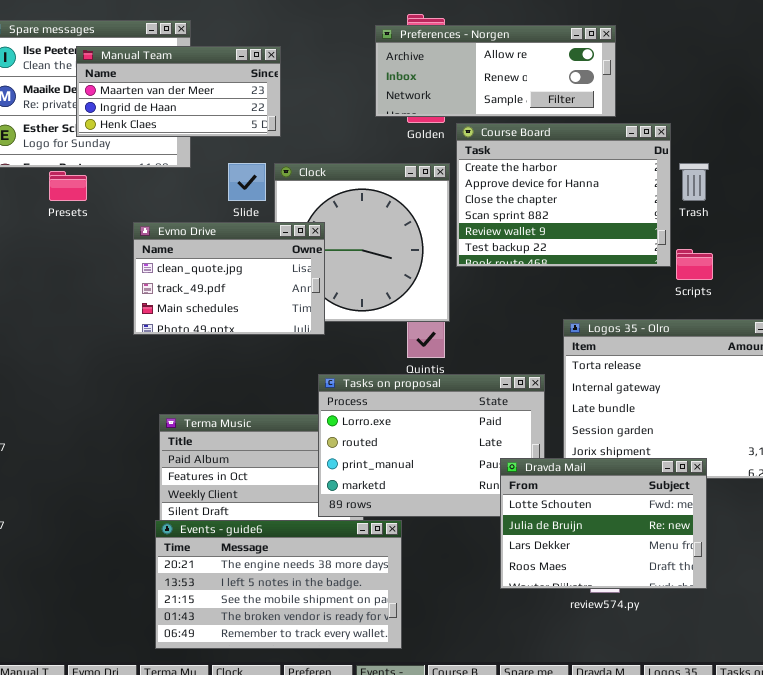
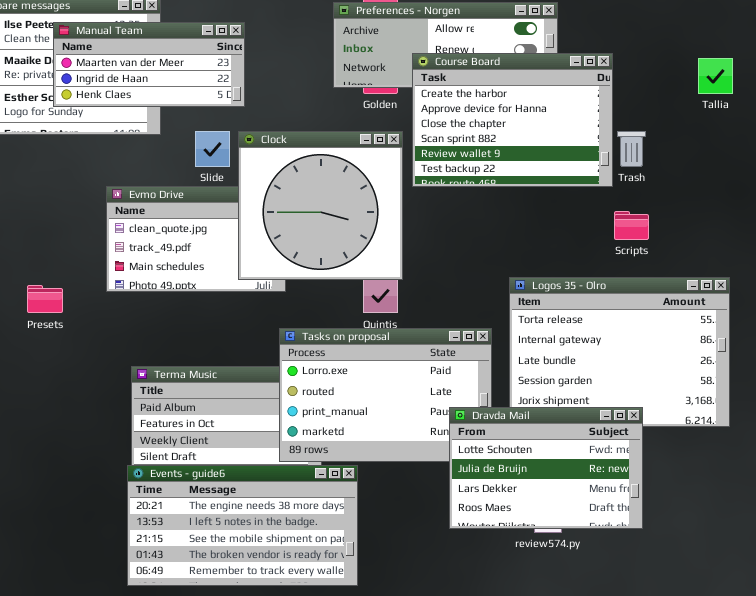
Course Board: [456,123,671,267] -> [412,53,613,187], moved
Clock: [274,163,450,322] -> [238,131,403,280], raised
Presets: [49,171,87,201] -> [27,285,63,313], moved

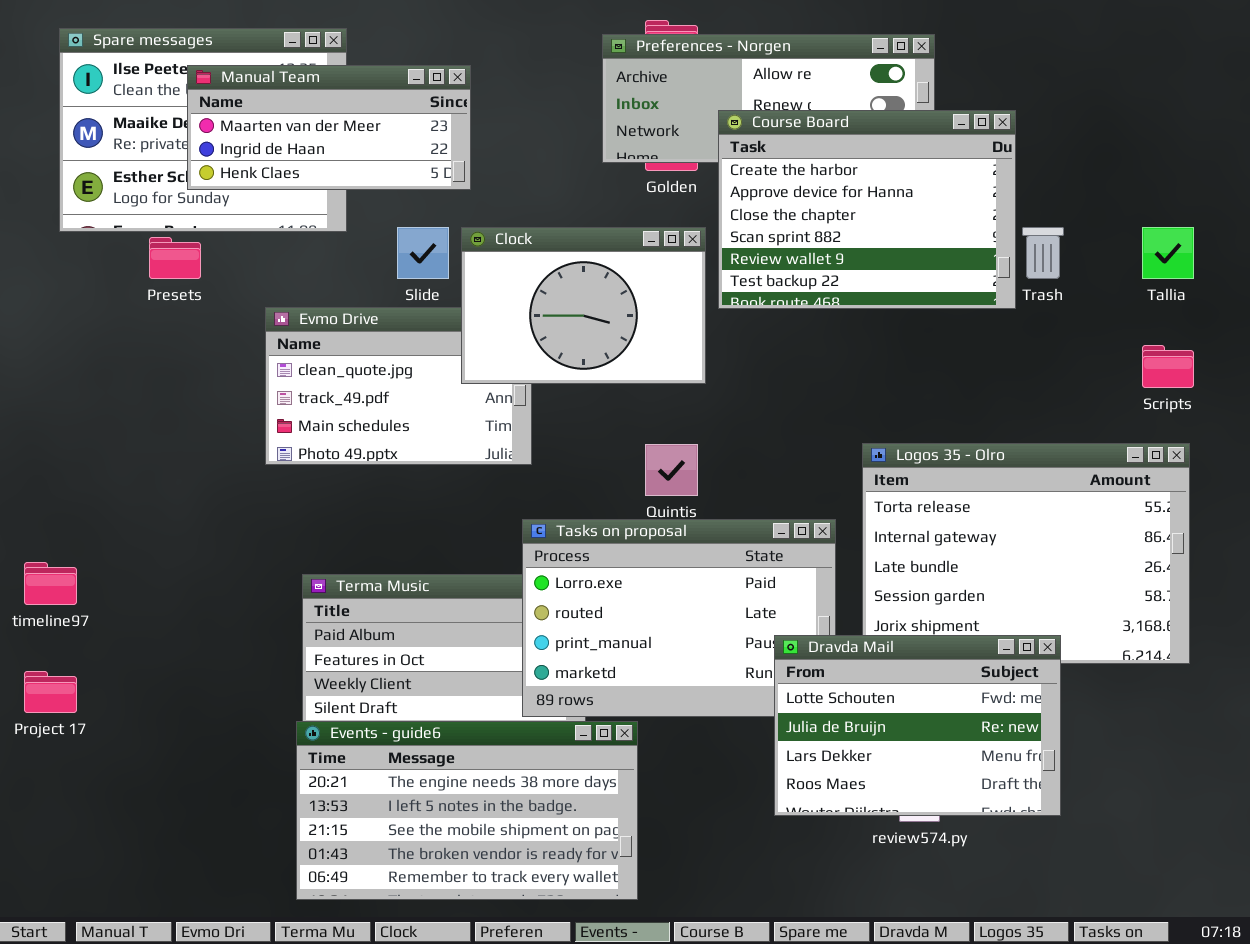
Tallia: [698,58,733,94] -> [1142,227,1194,279], moved
Clock: [238,131,403,280] -> [461,227,706,384], resized
Scripts: [614,211,649,240] -> [1142,345,1194,388], moved
Presets: [27,285,63,313] -> [149,237,201,279], moved

